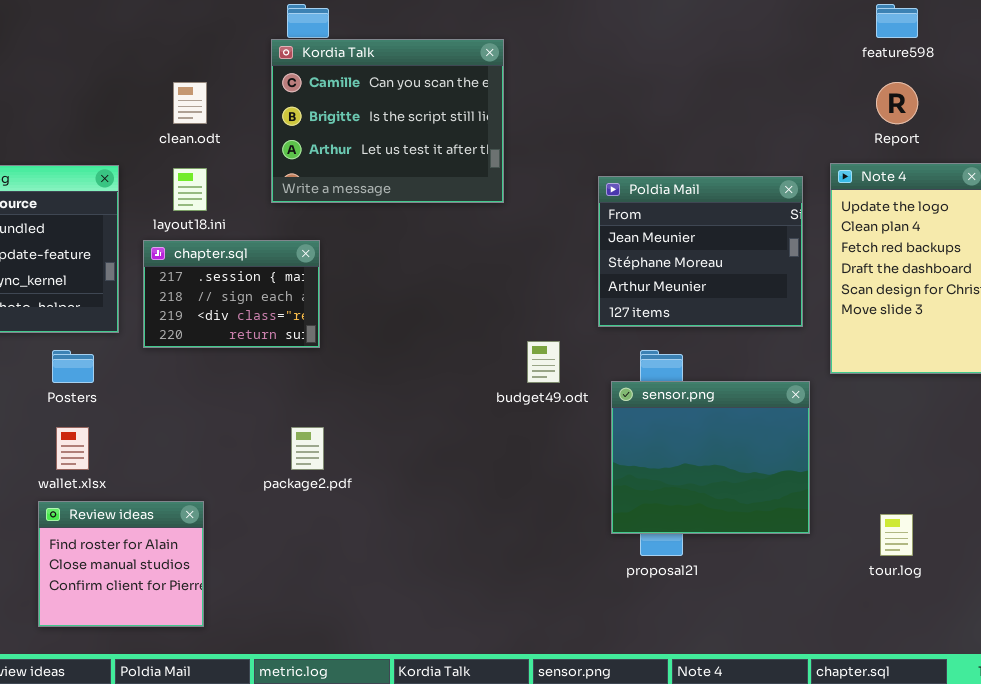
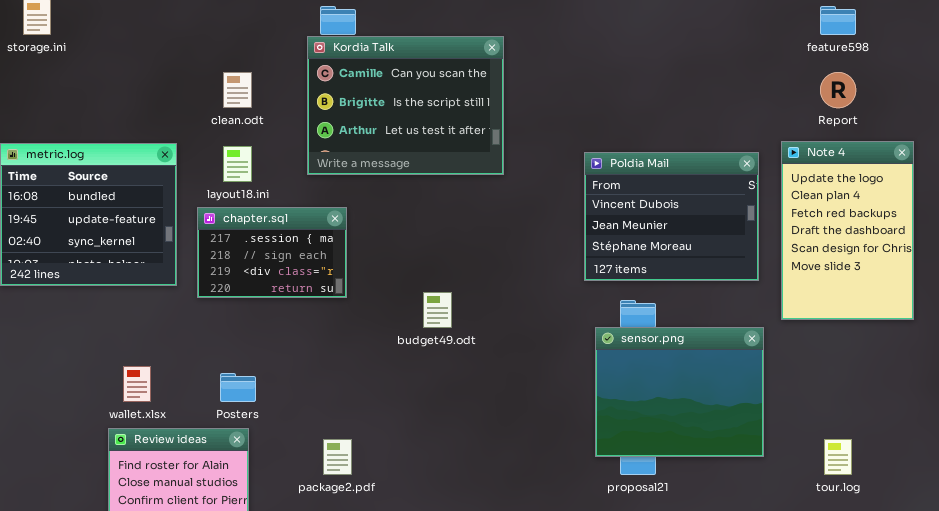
Poldia Mail: [598,176,803,327] -> [584,152,759,281], scrolled up 1 row
budget49.odt: [527,341,560,383] -> [423,292,452,328], moved
Posters: [52,350,94,383] -> [220,373,256,402], moved
package2.pdf: [291,427,324,470] -> [323,439,352,475], moved

